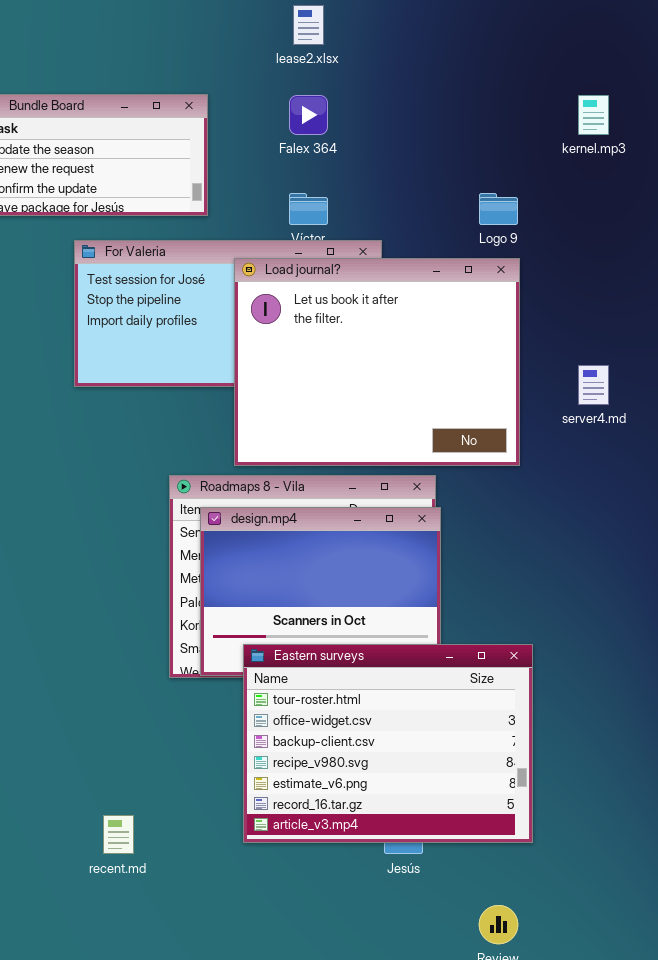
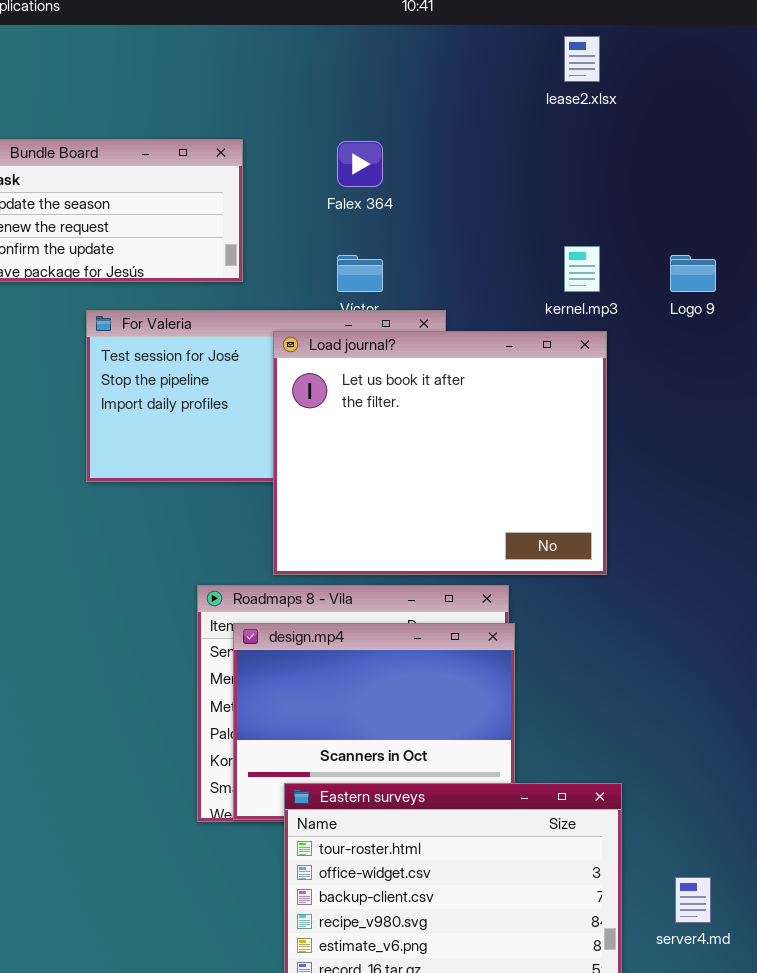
lease2.xlsx: [293,5,324,45] -> [564,36,600,82], moved
kernel.mp3: [578,95,609,135] -> [564,246,600,292], moved
Logo 9: [479,193,518,225] -> [670,255,716,292], moved
server4.md: [578,365,609,405] -> [675,877,711,923], moved

